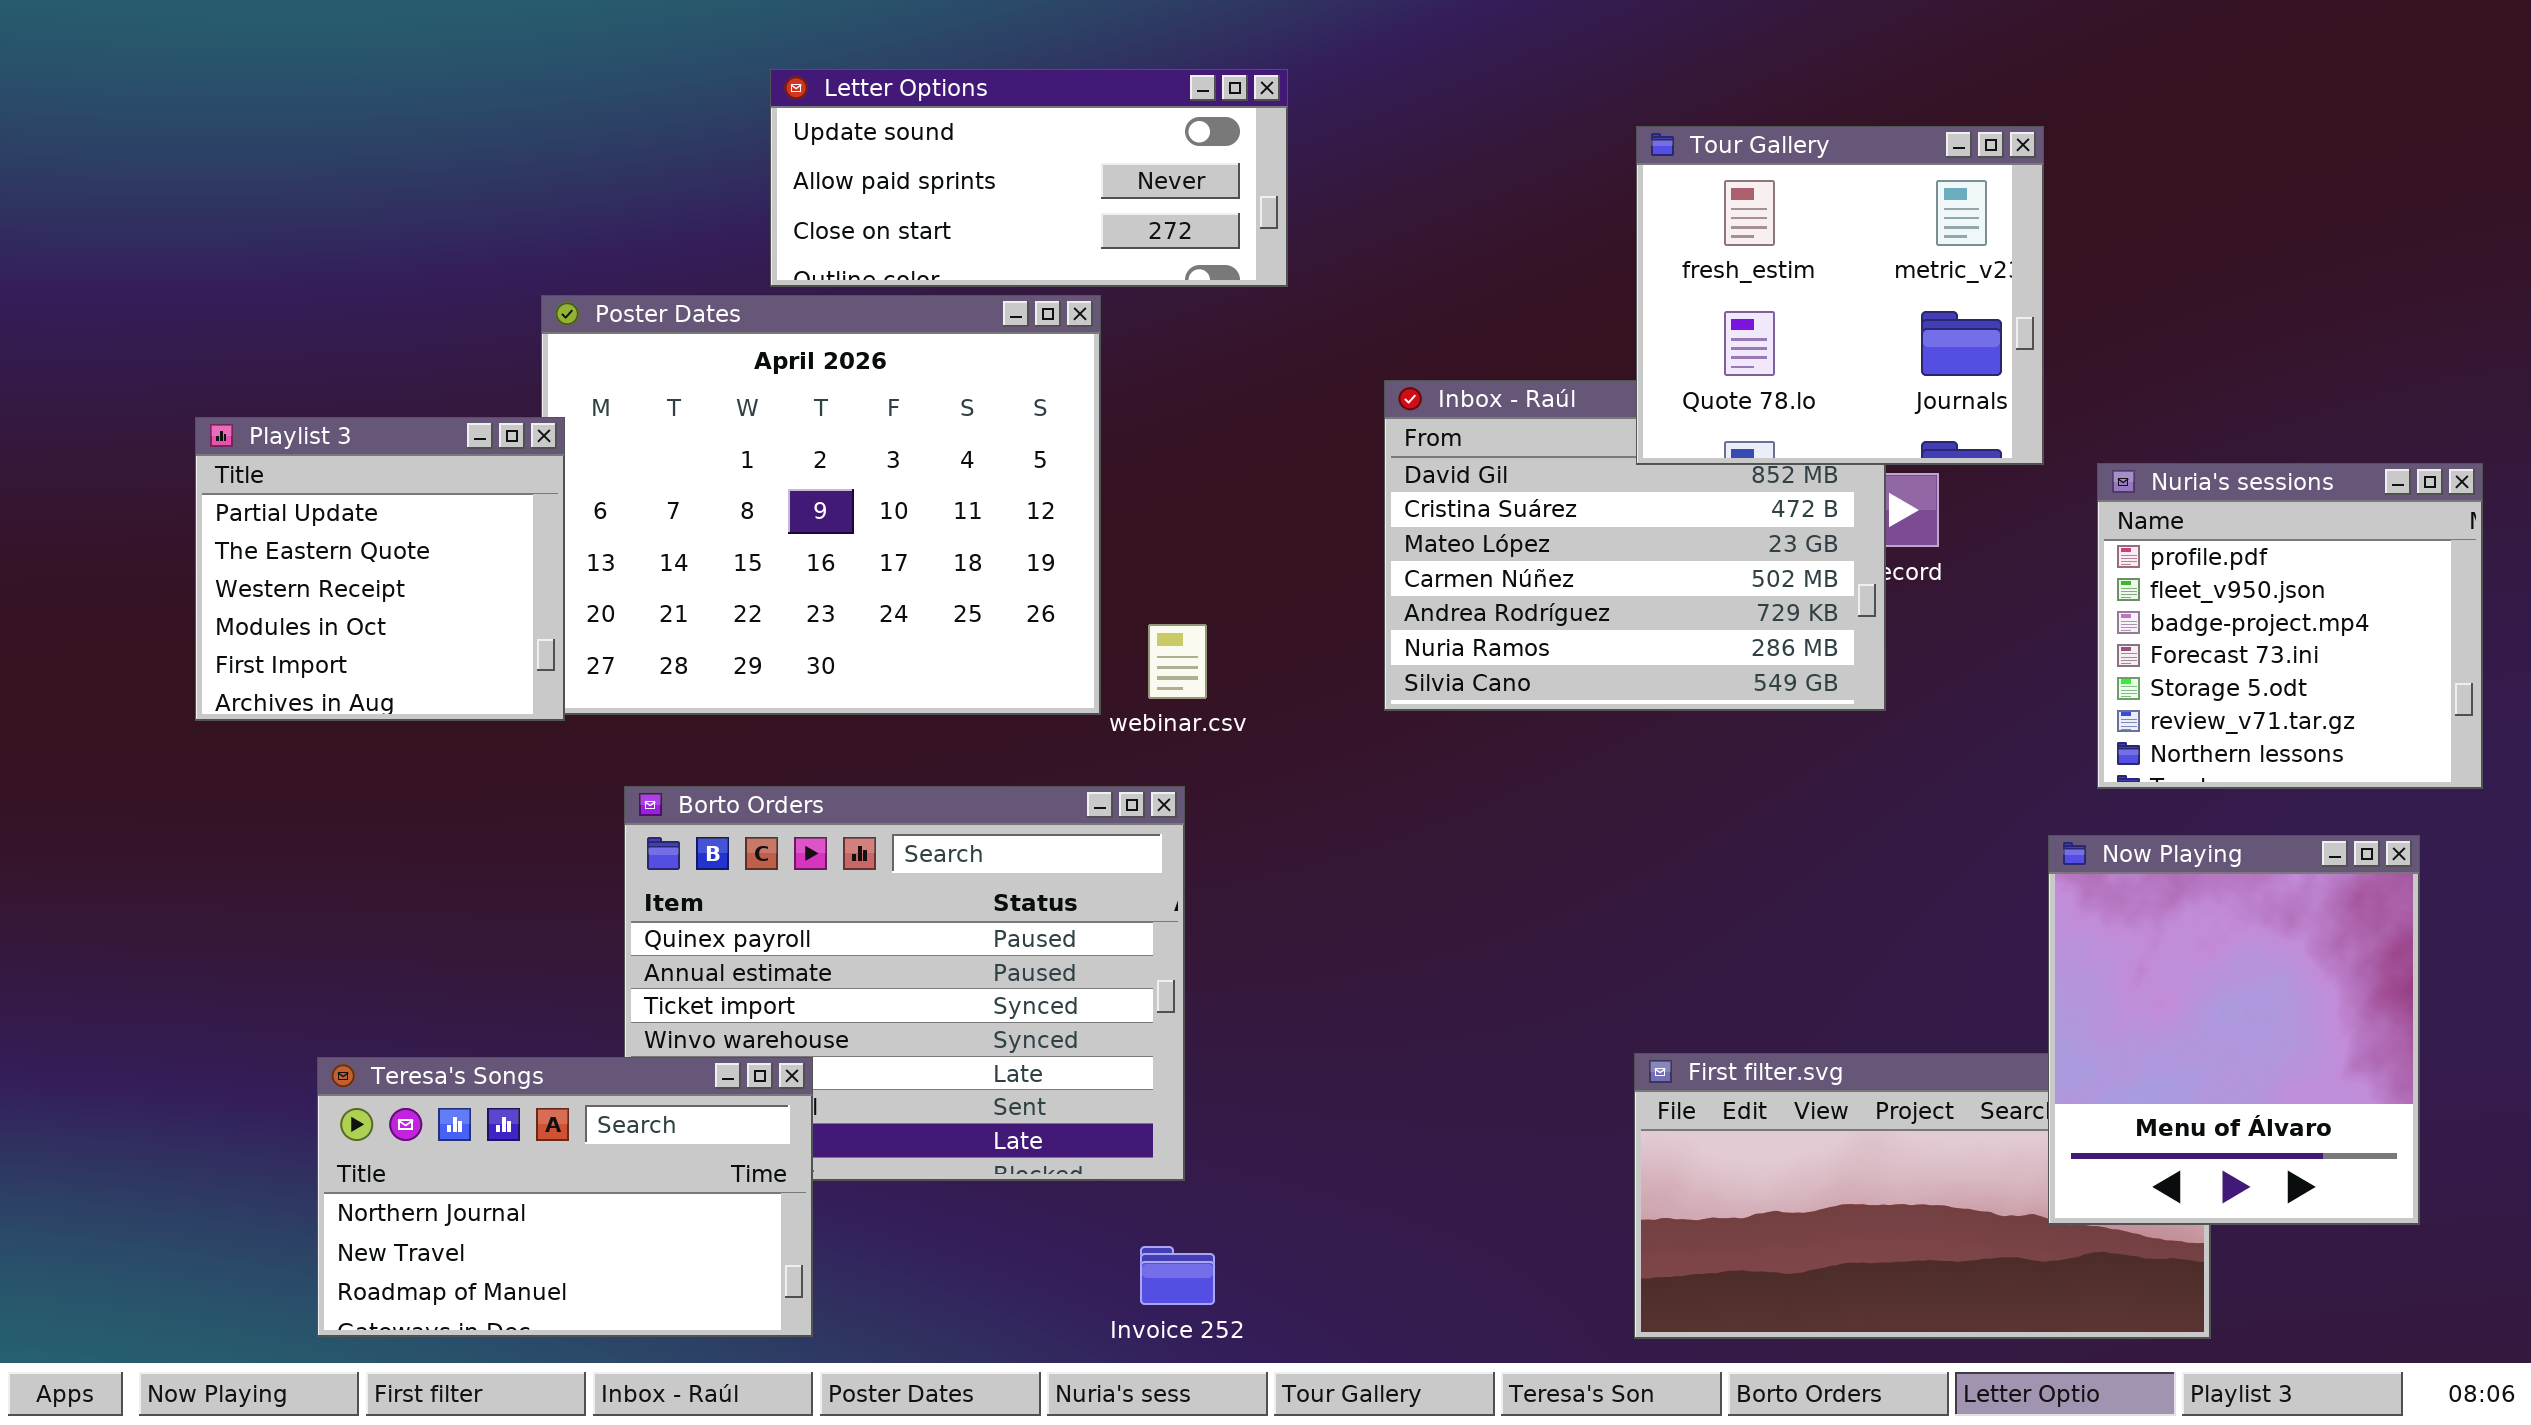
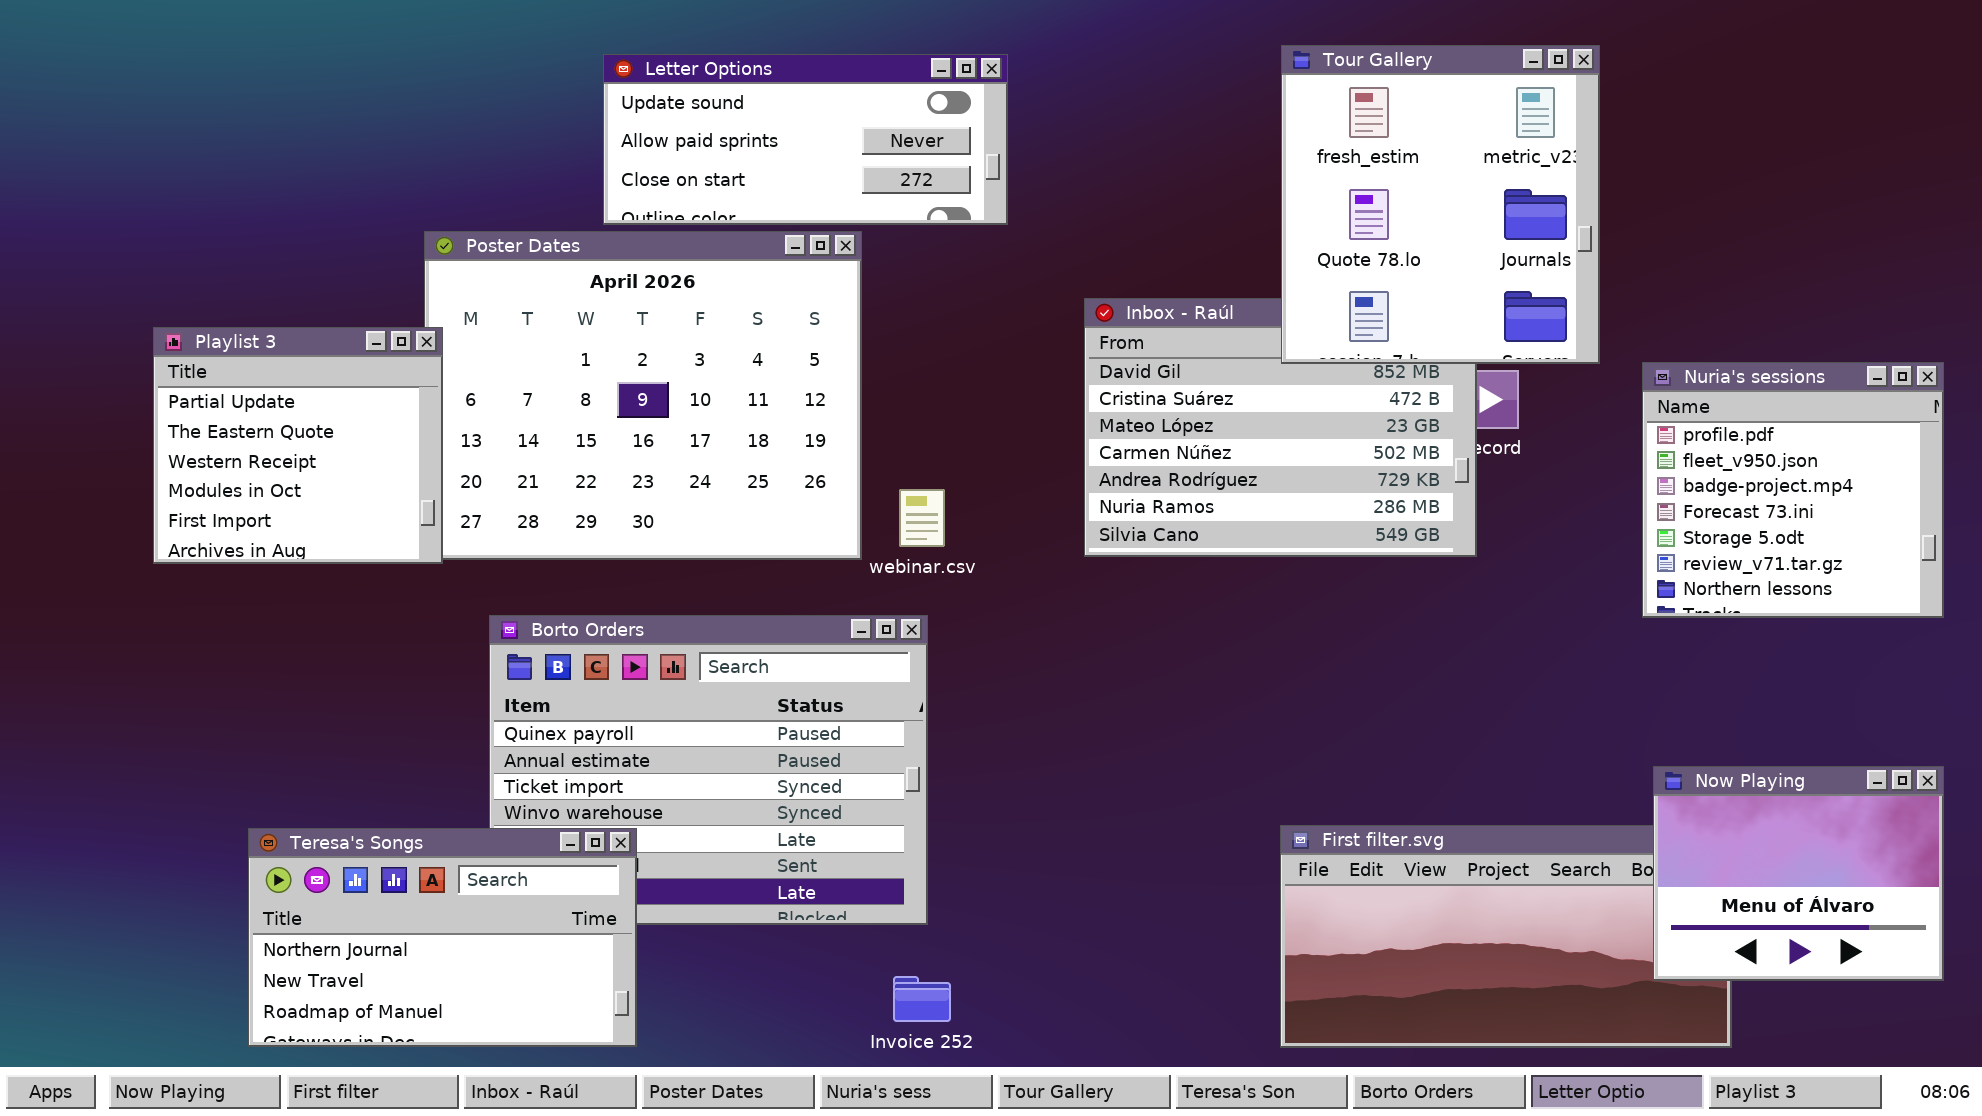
Tour Gallery: [1636,126,2044,465] -> [1281,45,1600,364], resized
Now Playing: [2048,835,2420,1225] -> [1653,766,1944,981], moved, resized

